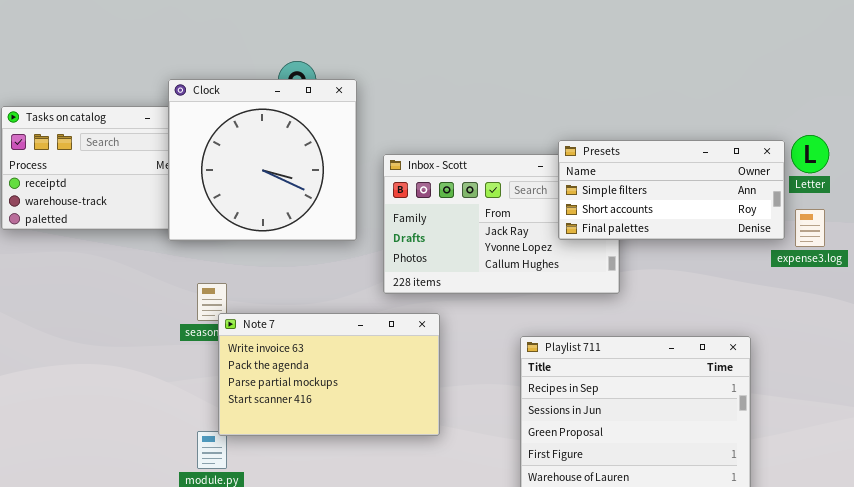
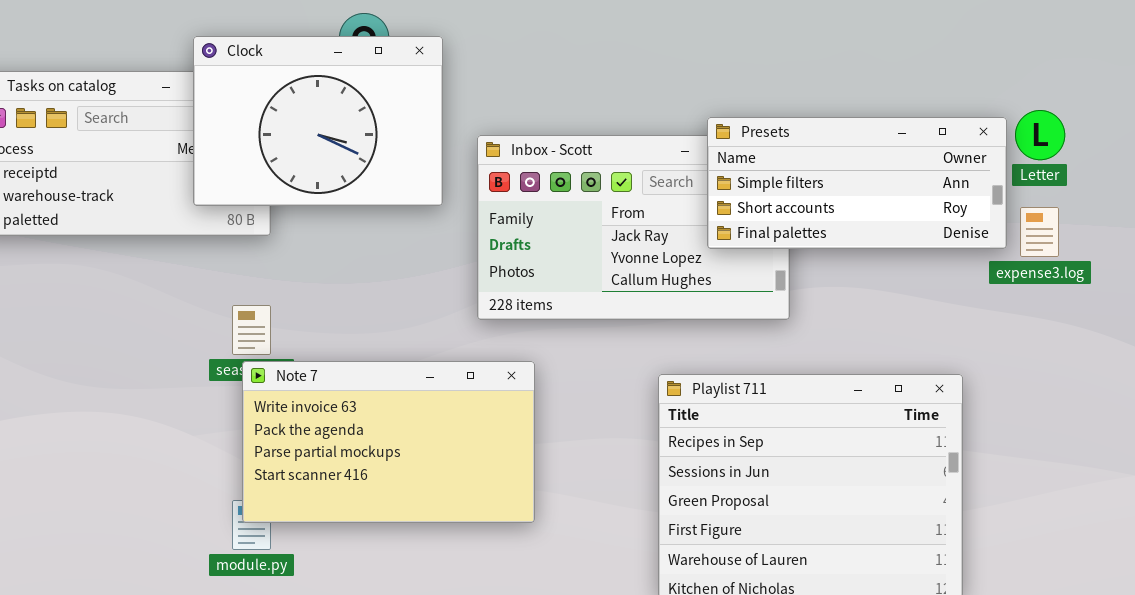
Clock: [168,79,357,241] -> [193,36,443,206], resized
Note 7: [218,313,440,436] -> [242,361,535,523], moved

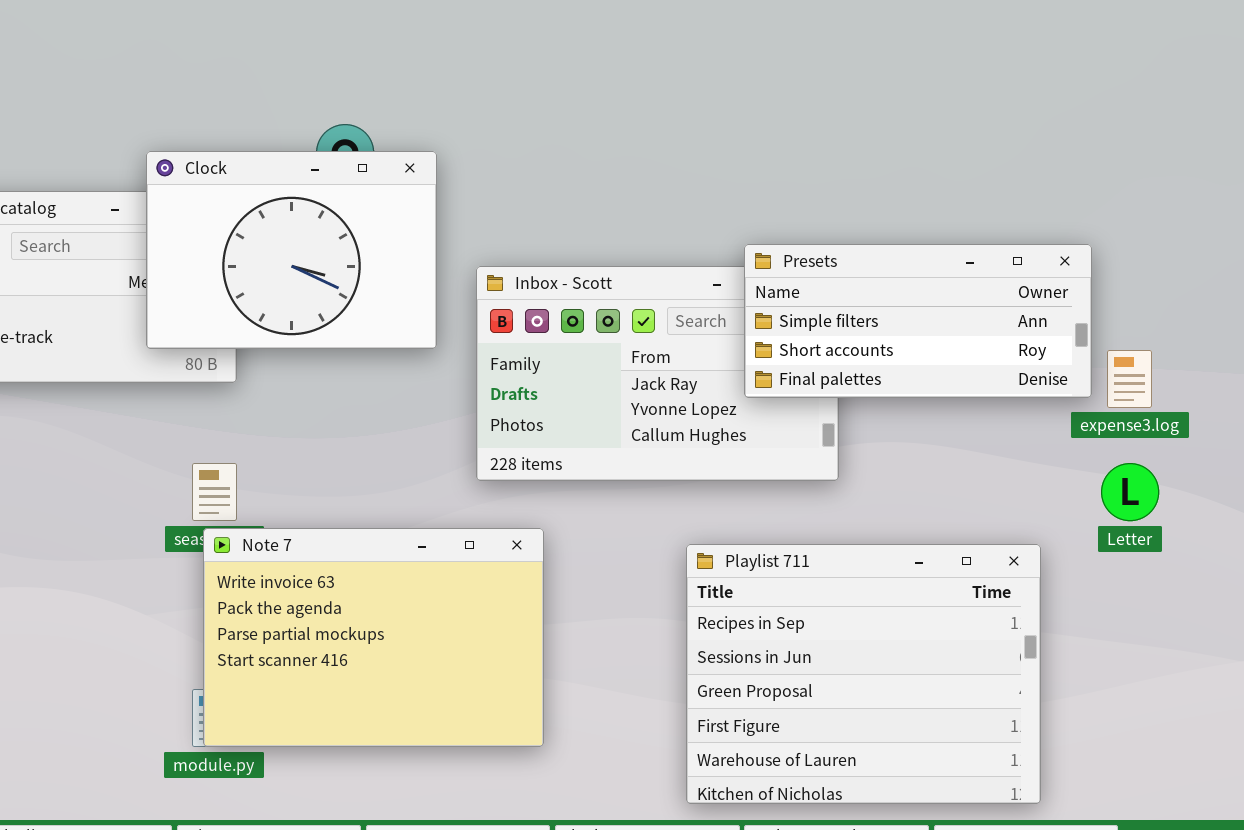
Letter: [1015,110,1065,160] -> [1101,463,1159,521], moved
Note 7: [242,361,535,523] -> [203,528,544,747], resized

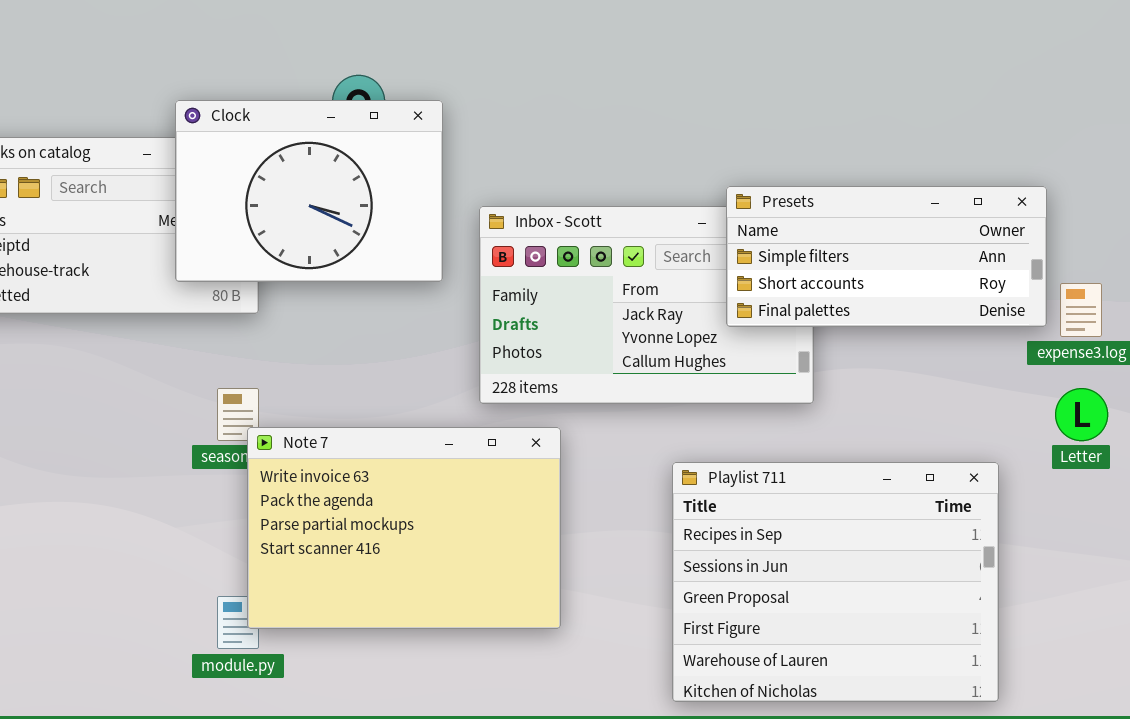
Note 7: [203,528,544,747] -> [247,427,561,629], moved

